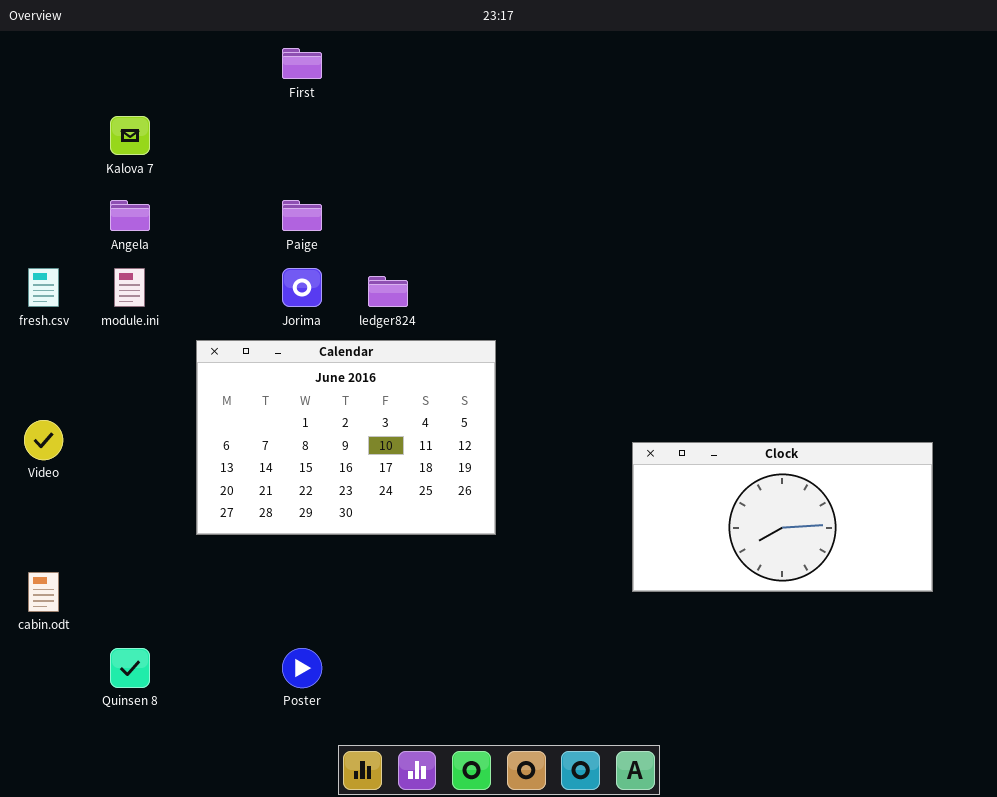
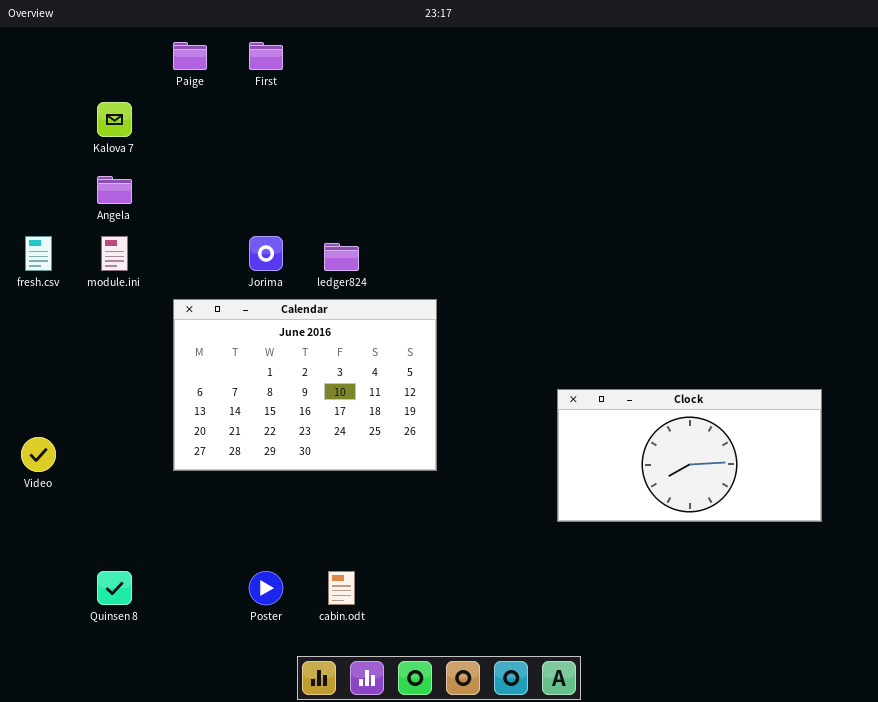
Paige: [282,200,322,231] -> [173,42,207,70], moved
Video: [24,420,63,460] -> [21,437,56,472], moved
cabin.odt: [28,572,59,612] -> [328,571,355,605], moved

